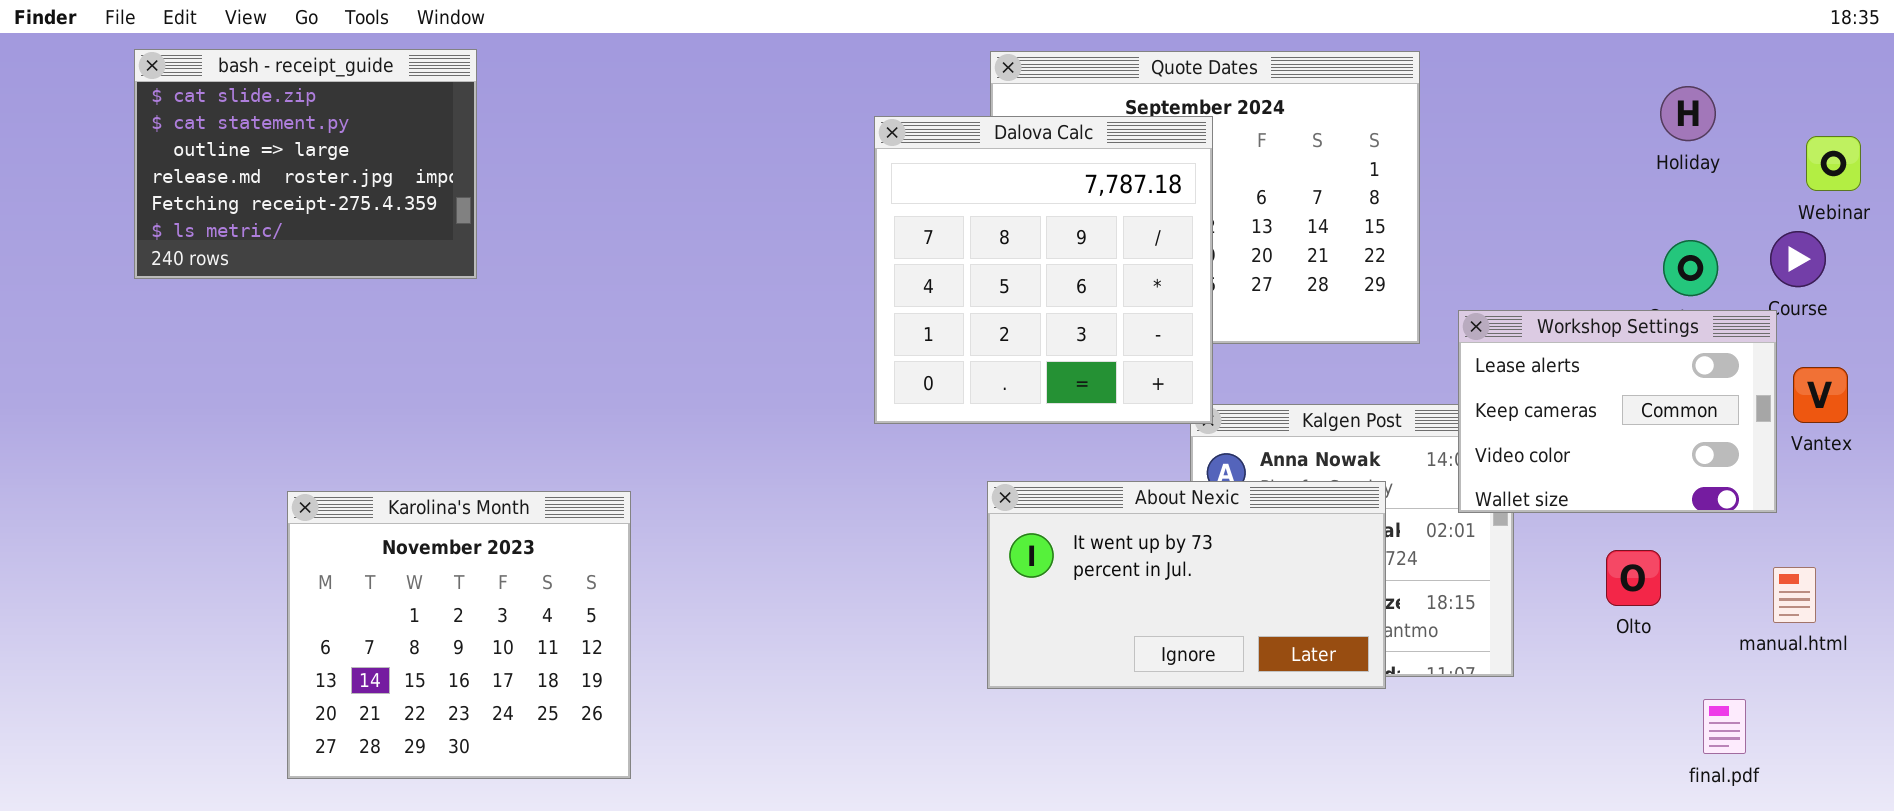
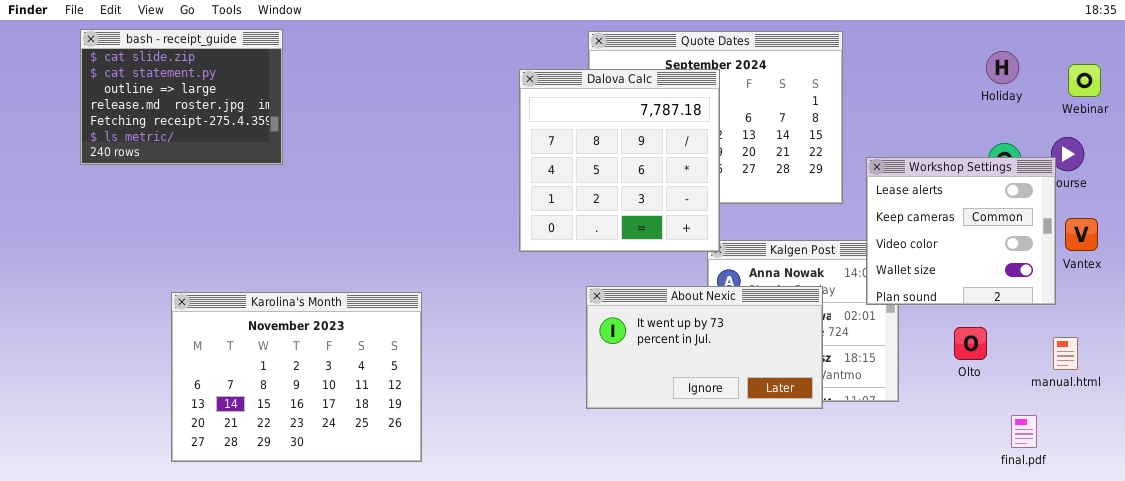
Webinar: [1806,136,1861,191] -> [1068,64,1101,97], moved
Workshop Settings: [1458,310,1777,513] -> [866,157,1056,305], resized
Karolina's Month: [287,491,631,779] -> [171,292,422,462], resized

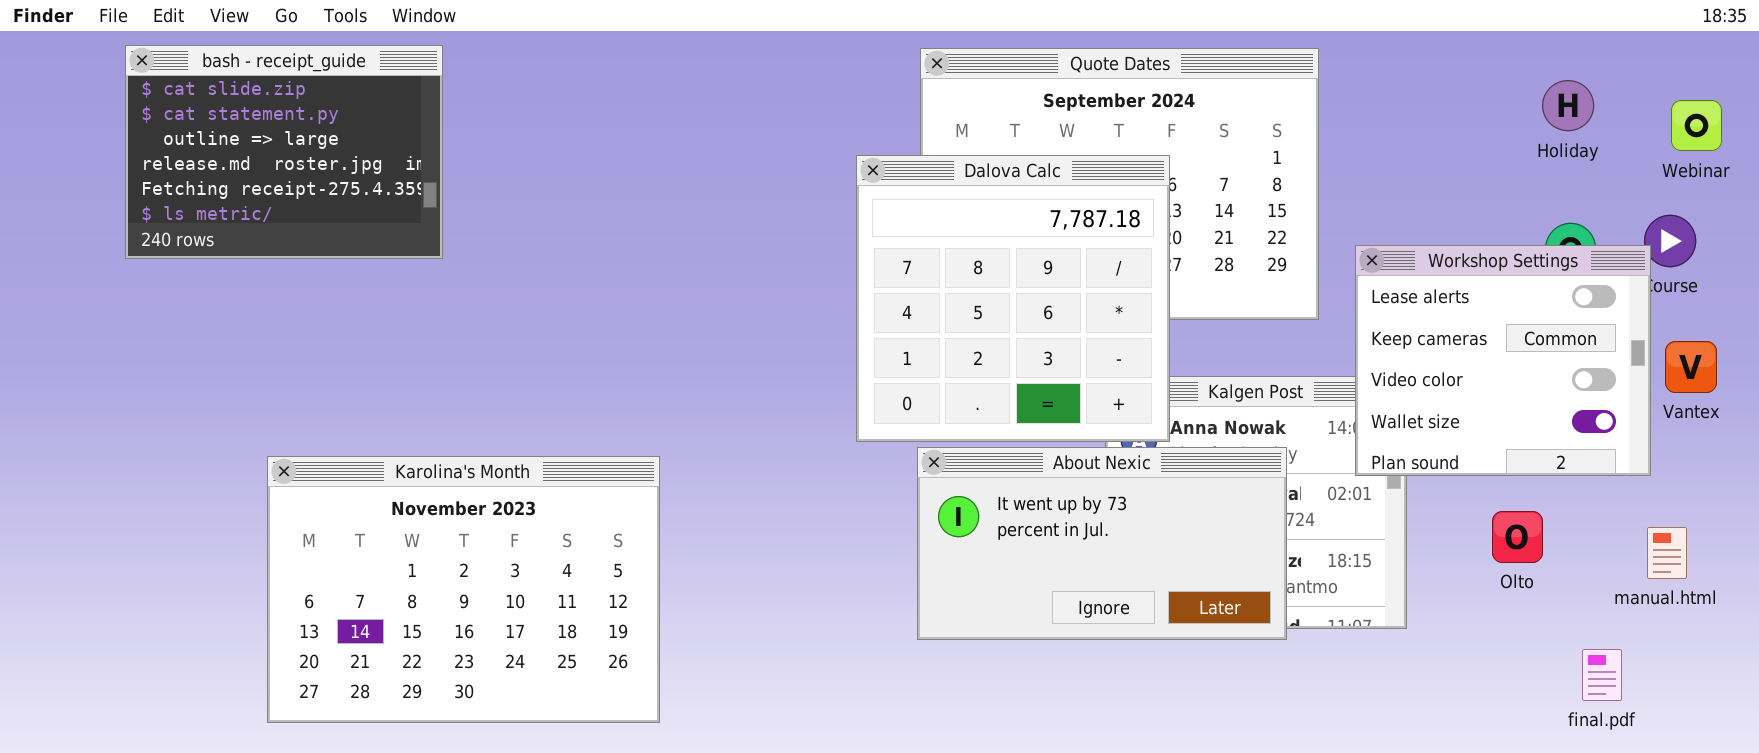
Dalova Calc: [519,69,720,252] -> [856,155,1170,442], moved

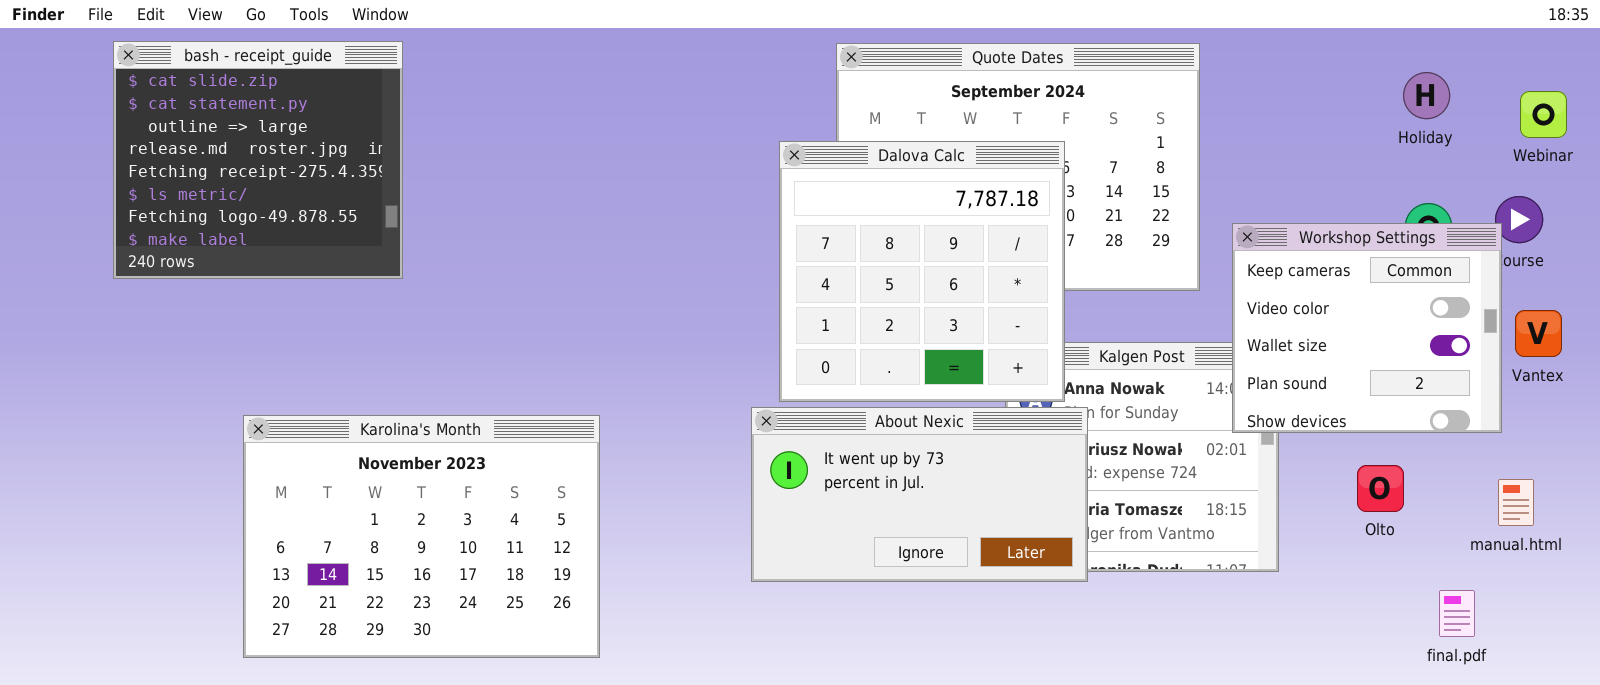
bash - receipt_guide: [125,45,443,259] -> [113,41,403,279], resized
Workshop Settings: [1355,245,1651,476] -> [1232,223,1502,433], scrolled down 1 row
About Nexic: [917,447,1287,640] -> [751,407,1088,582], moved

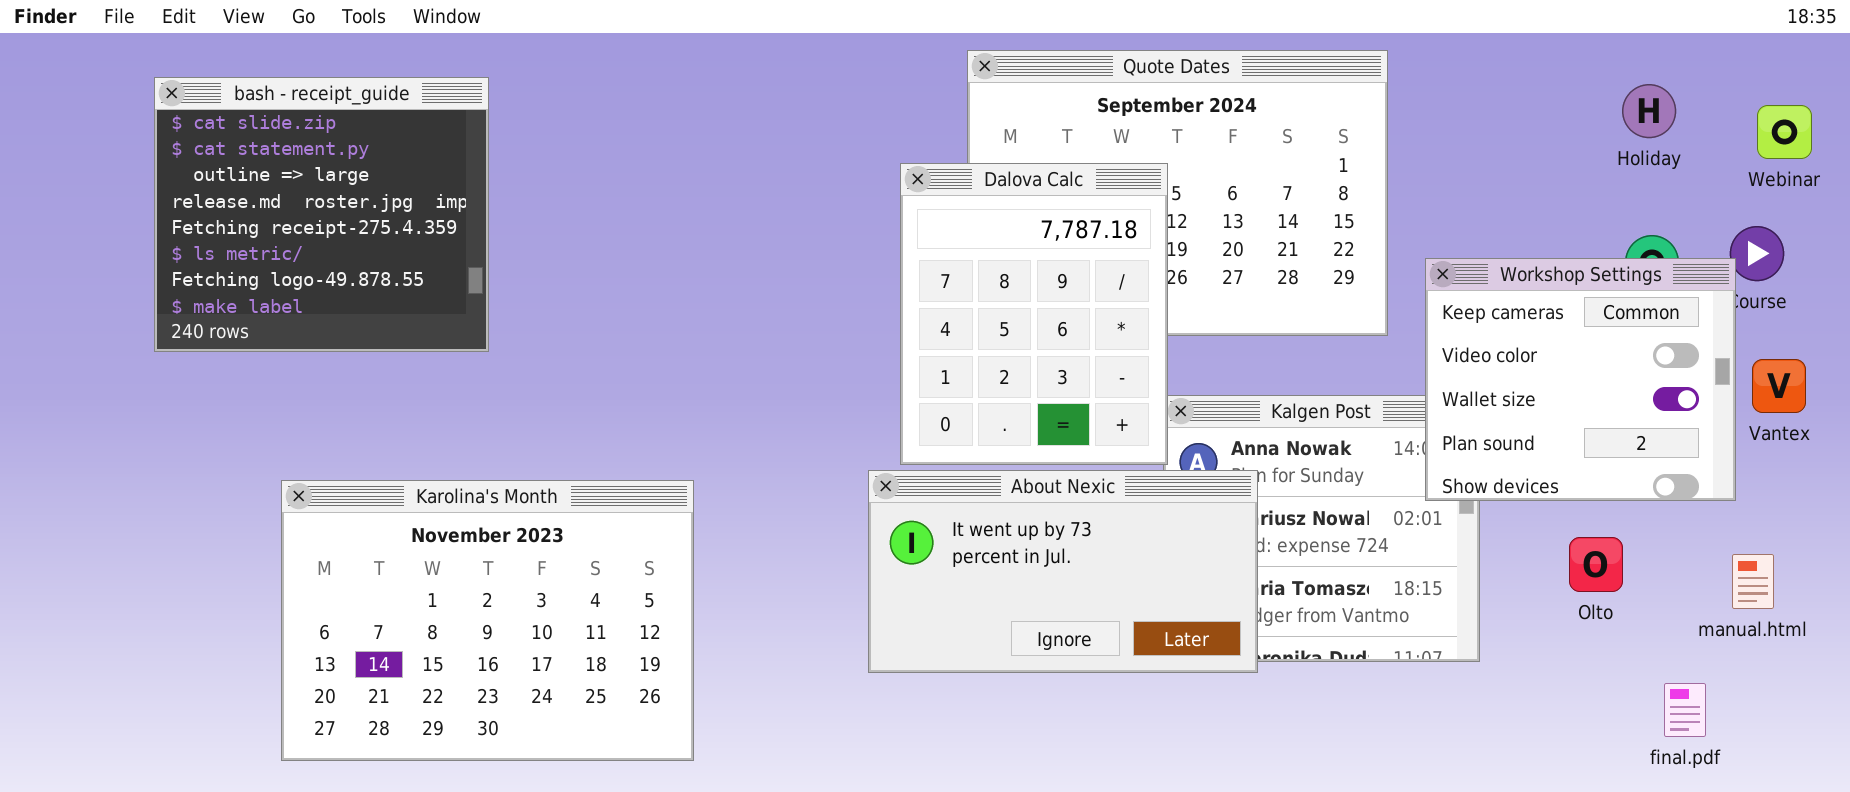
bash - receipt_guide: [113,41,403,279] -> [154,77,489,352], moved
Dalova Calc: [779,141,1065,402] -> [900,163,1168,465], resized

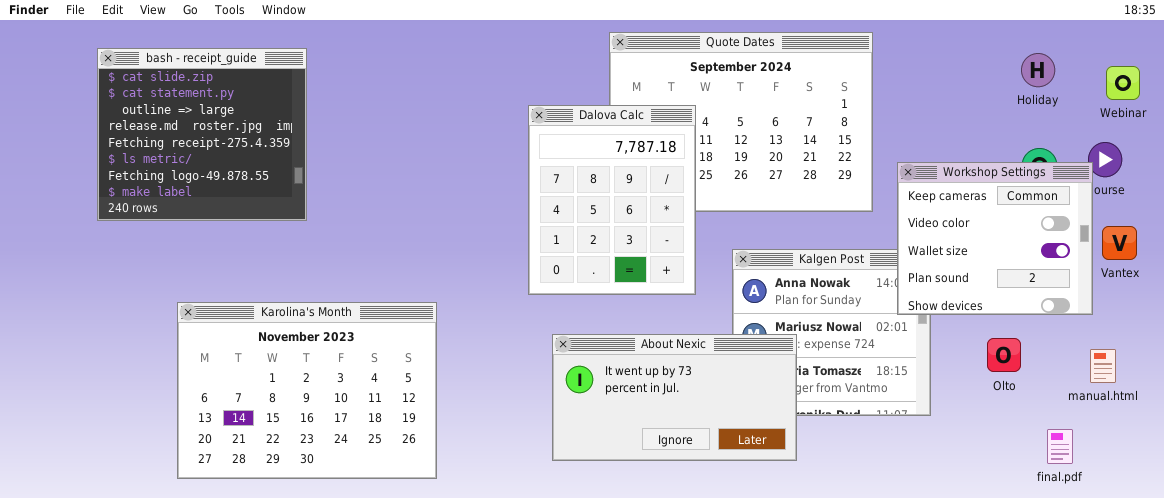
Dalova Calc: [900,163,1168,465] -> [528,105,696,295], moved
About Nexic: [868,470,1258,673] -> [552,334,797,461], moved

